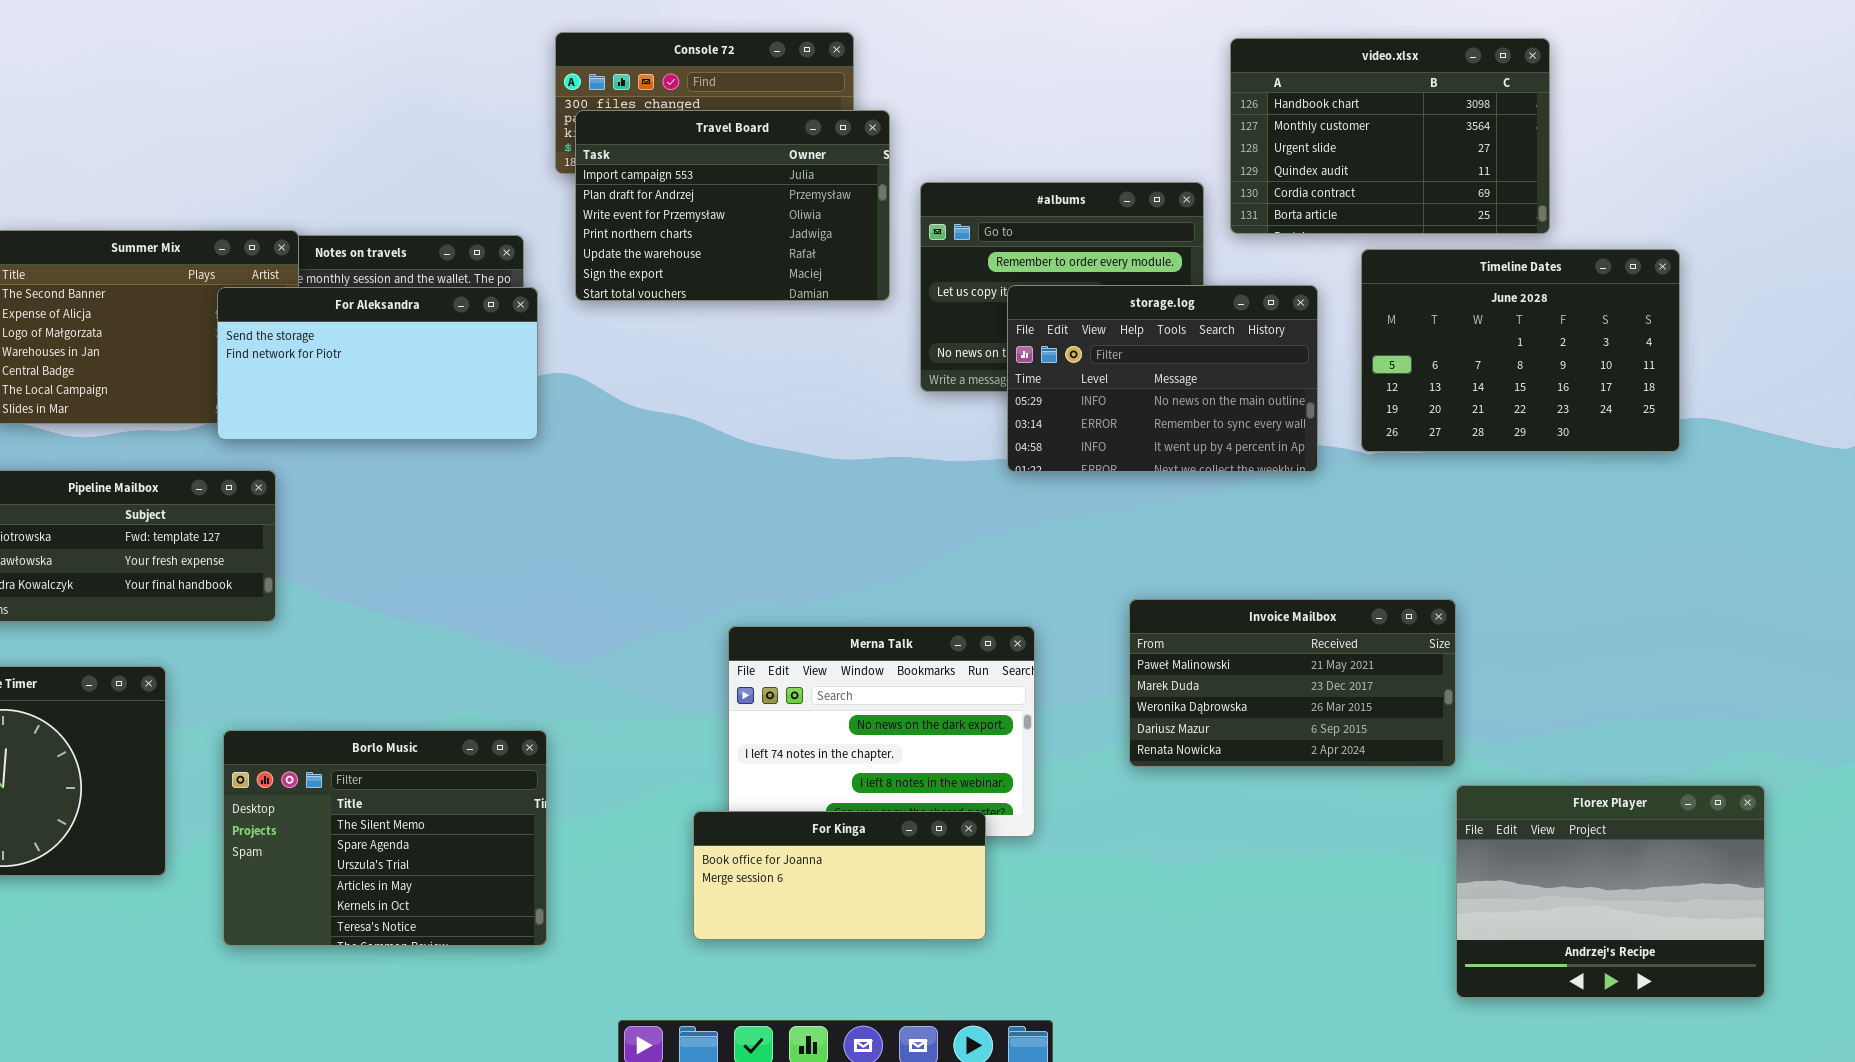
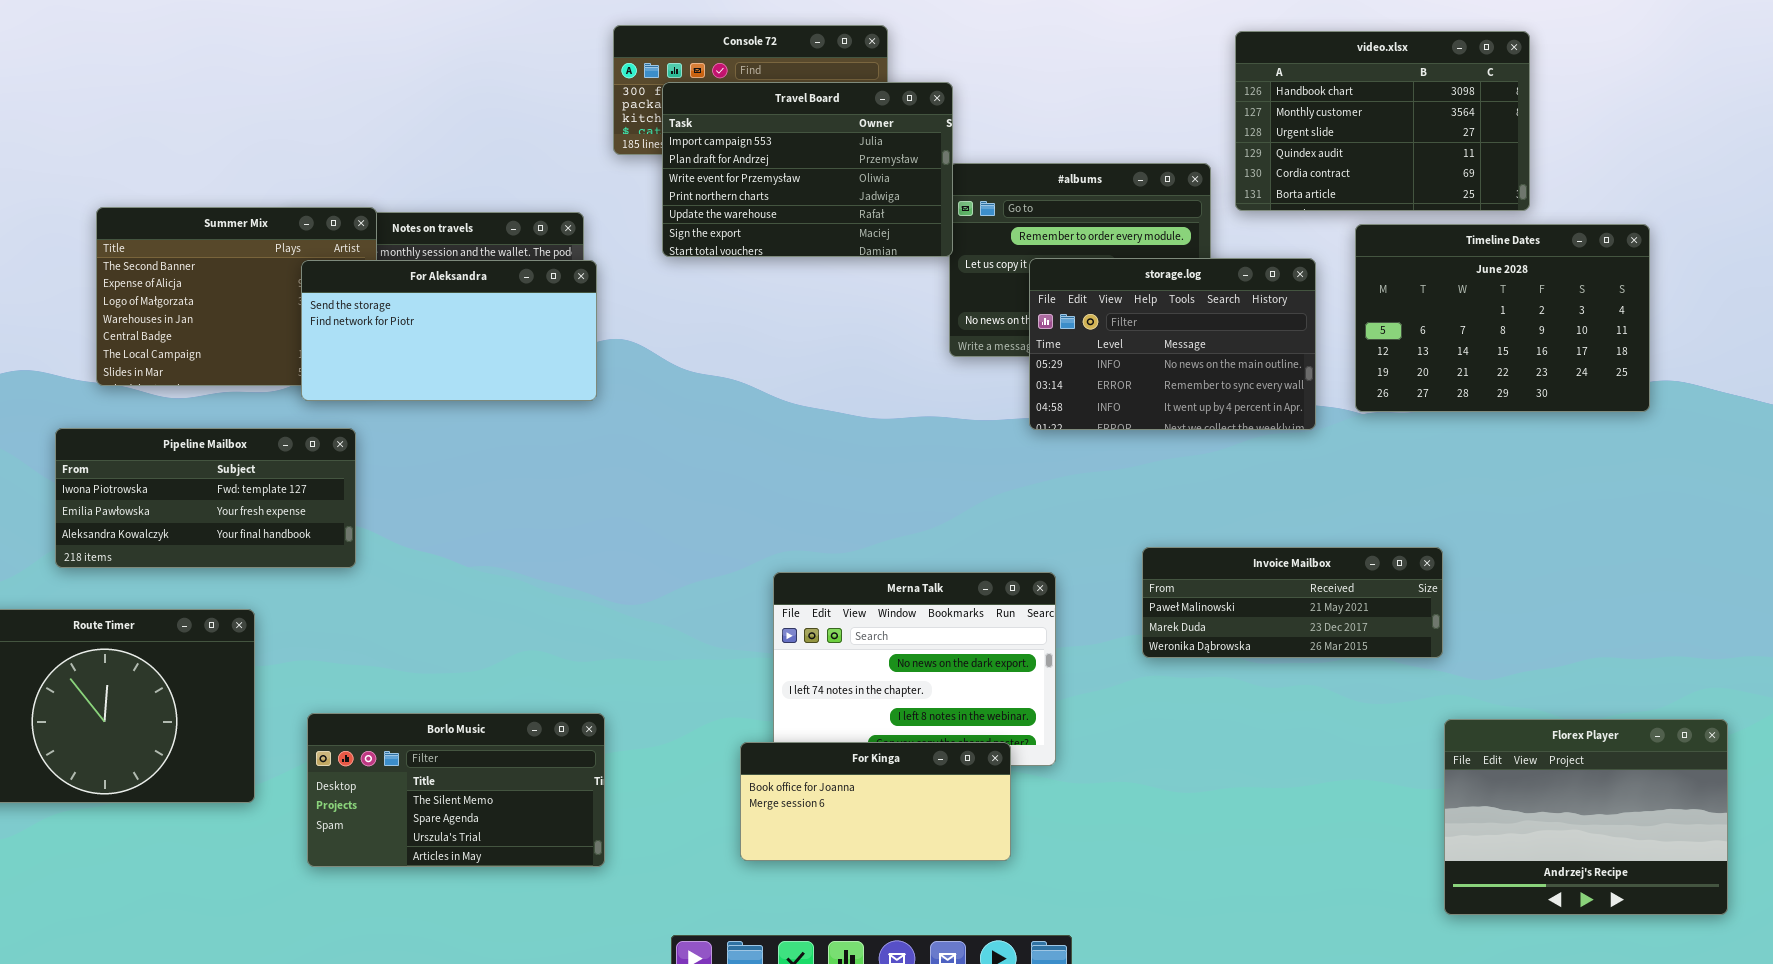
Travel Board: [575,110,890,301] -> [662,82,953,257], moved
Invoice Mailbox: [1129,599,1456,767] -> [1142,547,1443,658], resized
Borlo Music: [223,730,547,946] -> [307,713,605,867], resized

